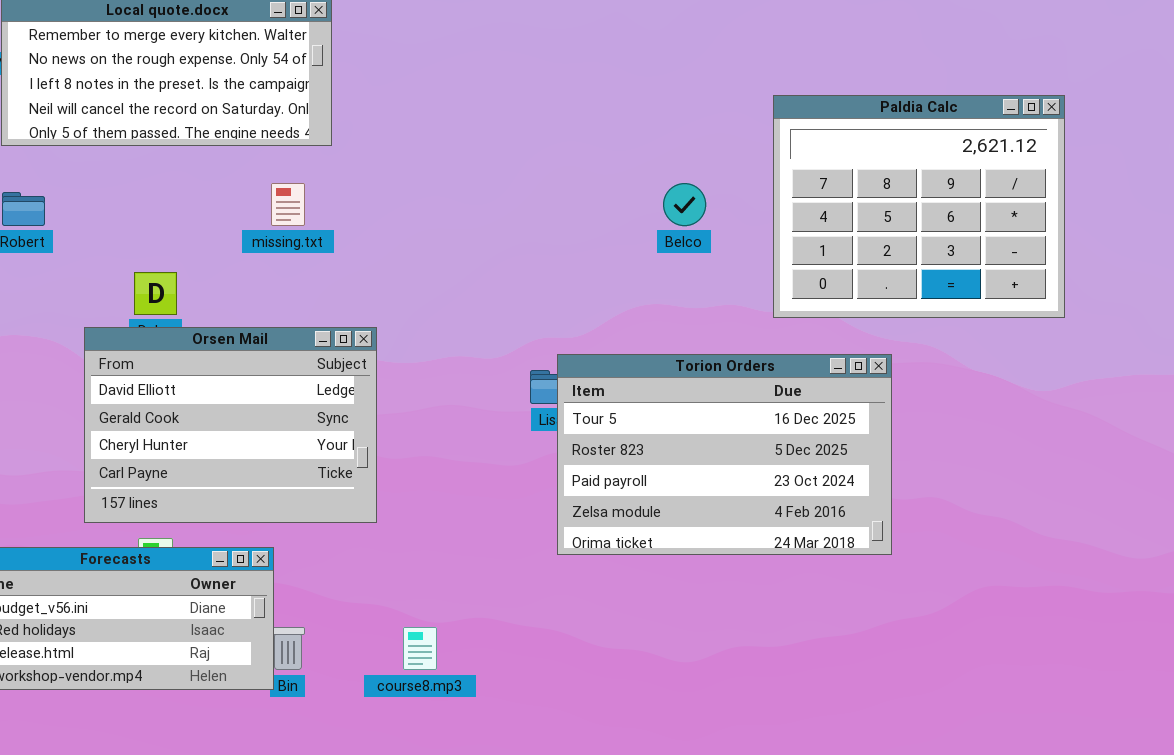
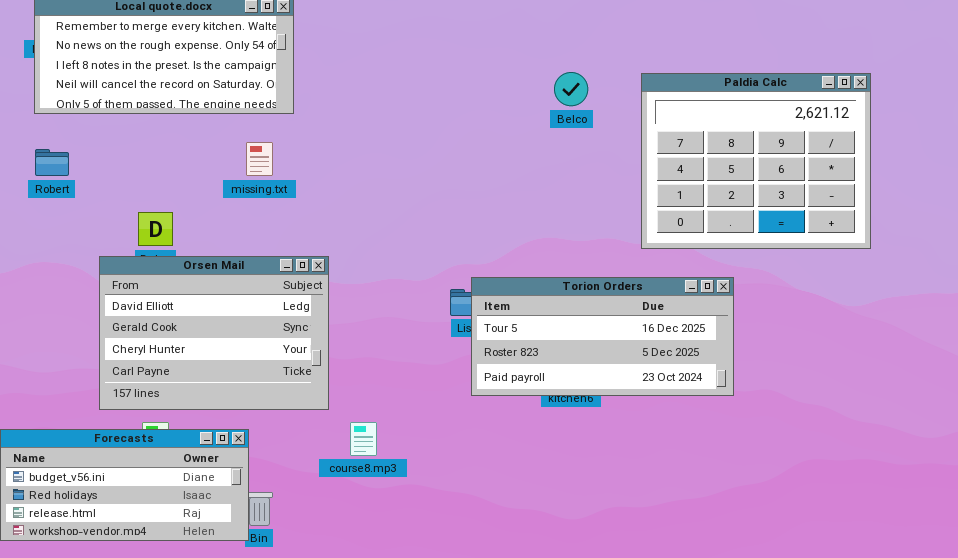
Belco: [663,183,706,226] -> [554,72,588,106], moved
Torion Orders: [557,354,892,555] -> [471,277,734,396], resized
course8.mp3: [403,627,437,670] -> [350,422,377,456], moved

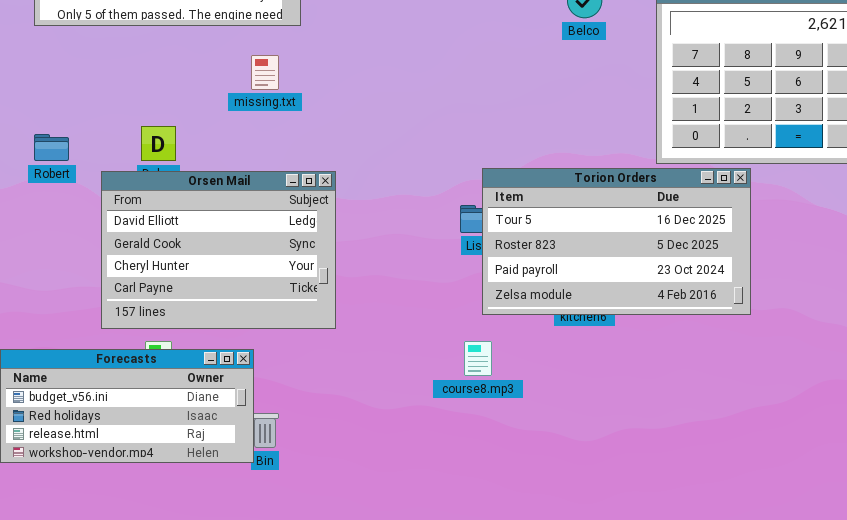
Robert: [35,149,69,176] -> [34,134,69,161], moved
Torion Orders: [471,277,734,396] -> [482,168,751,315], resized
course8.mp3: [350,422,377,456] -> [464,341,492,376], moved

